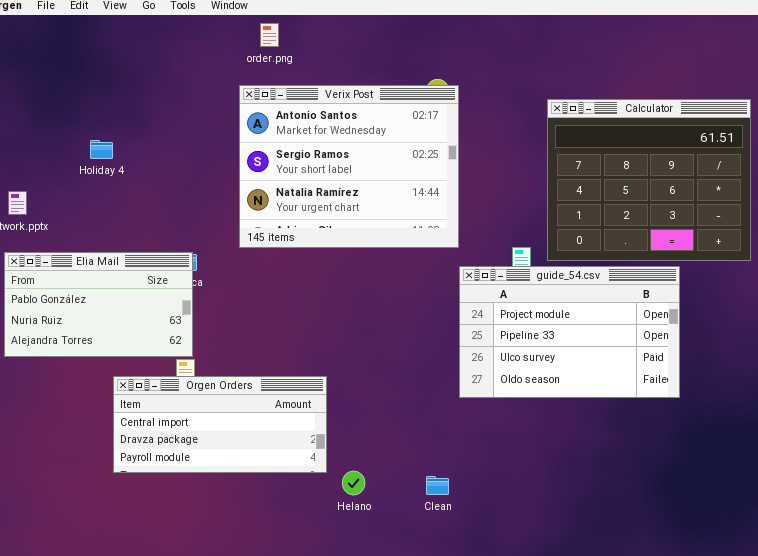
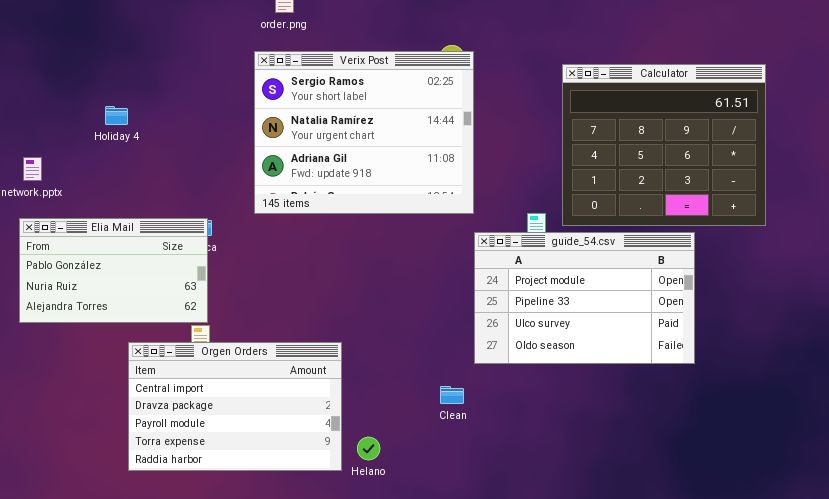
Verix Post: [239,85,459,248] -> [254,51,474,214], scrolled down 1 row
Orgen Orders: [113,376,327,473] -> [128,342,342,471], resized
Clean: [426,476,449,495] -> [440,386,464,404], moved

